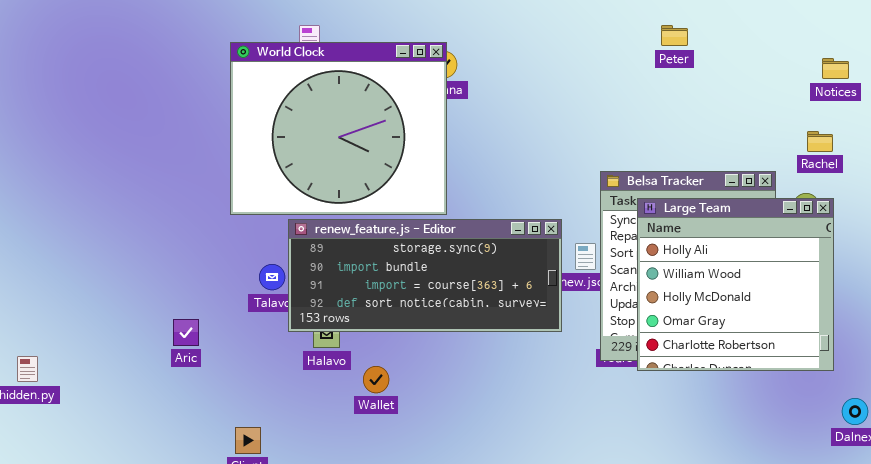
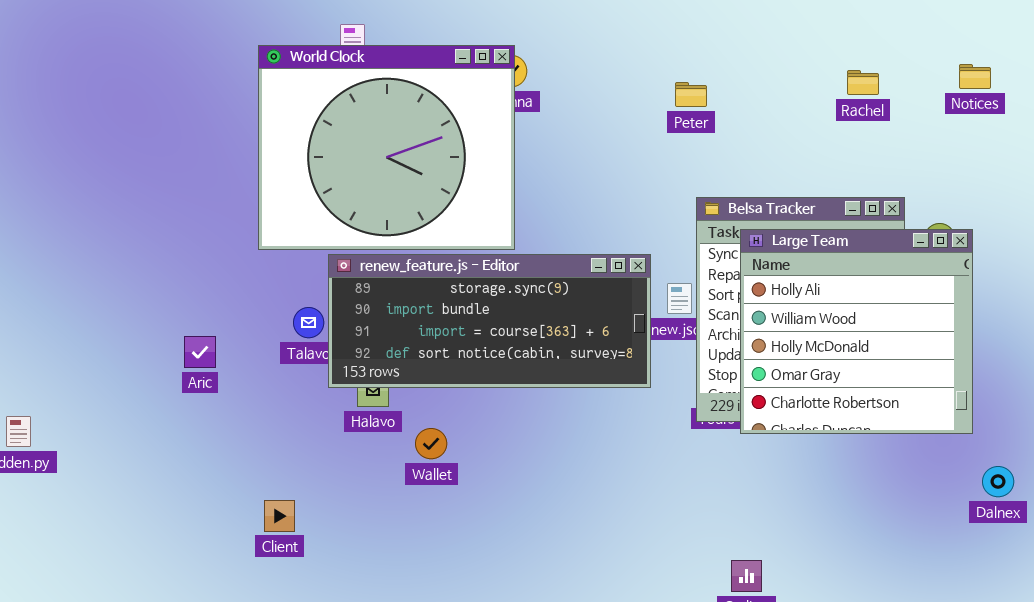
Peter: [661,25,688,46] -> [675,82,707,107], moved
Rachel: [807,131,833,152] -> [847,70,879,95], moved
Aric: [173,319,199,346] -> [184,336,216,368], moved

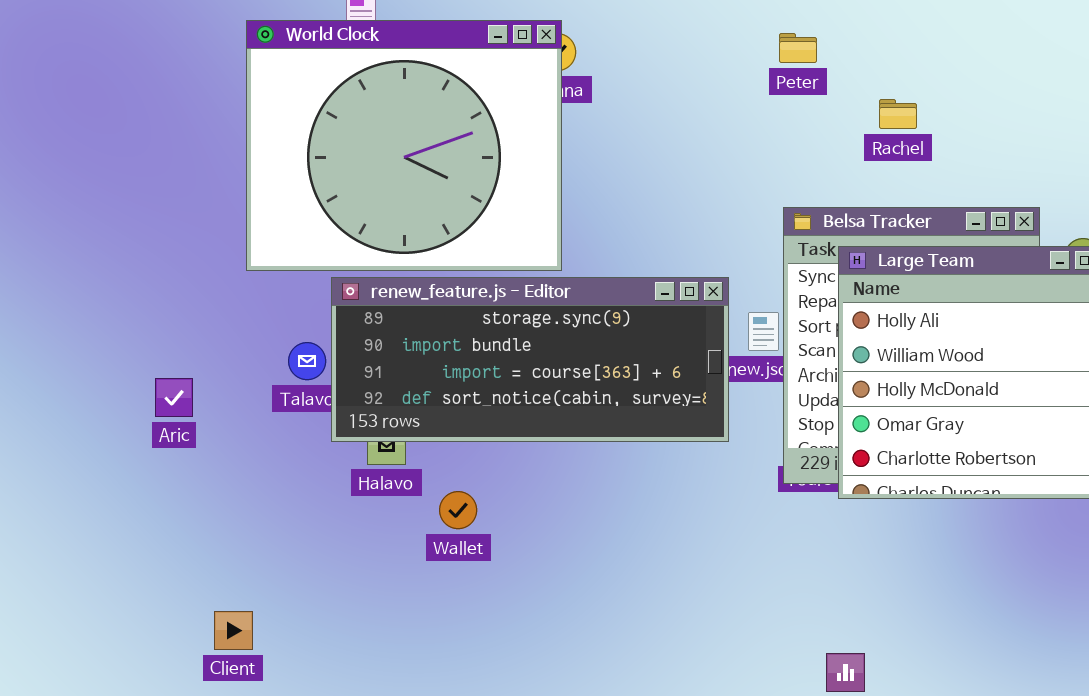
Rachel: [847,70,879,95] -> [879,99,917,129], moved
Peter: [675,82,707,107] -> [779,33,817,63], moved
Client: [264,500,295,532] -> [214,611,253,650], moved

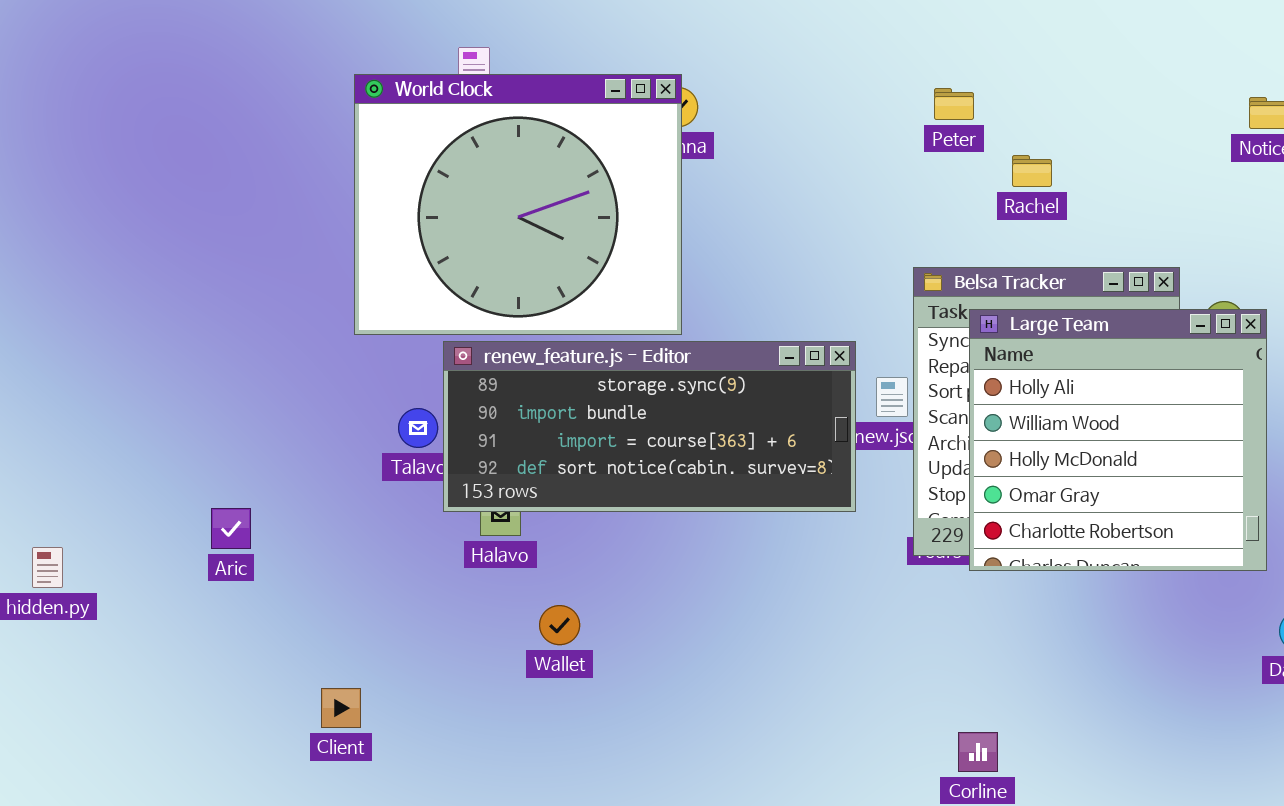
Peter: [779,33,817,63] -> [934,88,974,120], moved
Aric: [155,378,193,417] -> [211,508,251,549], moved
Wallet: [439,491,477,529] -> [539,605,580,645], moved

